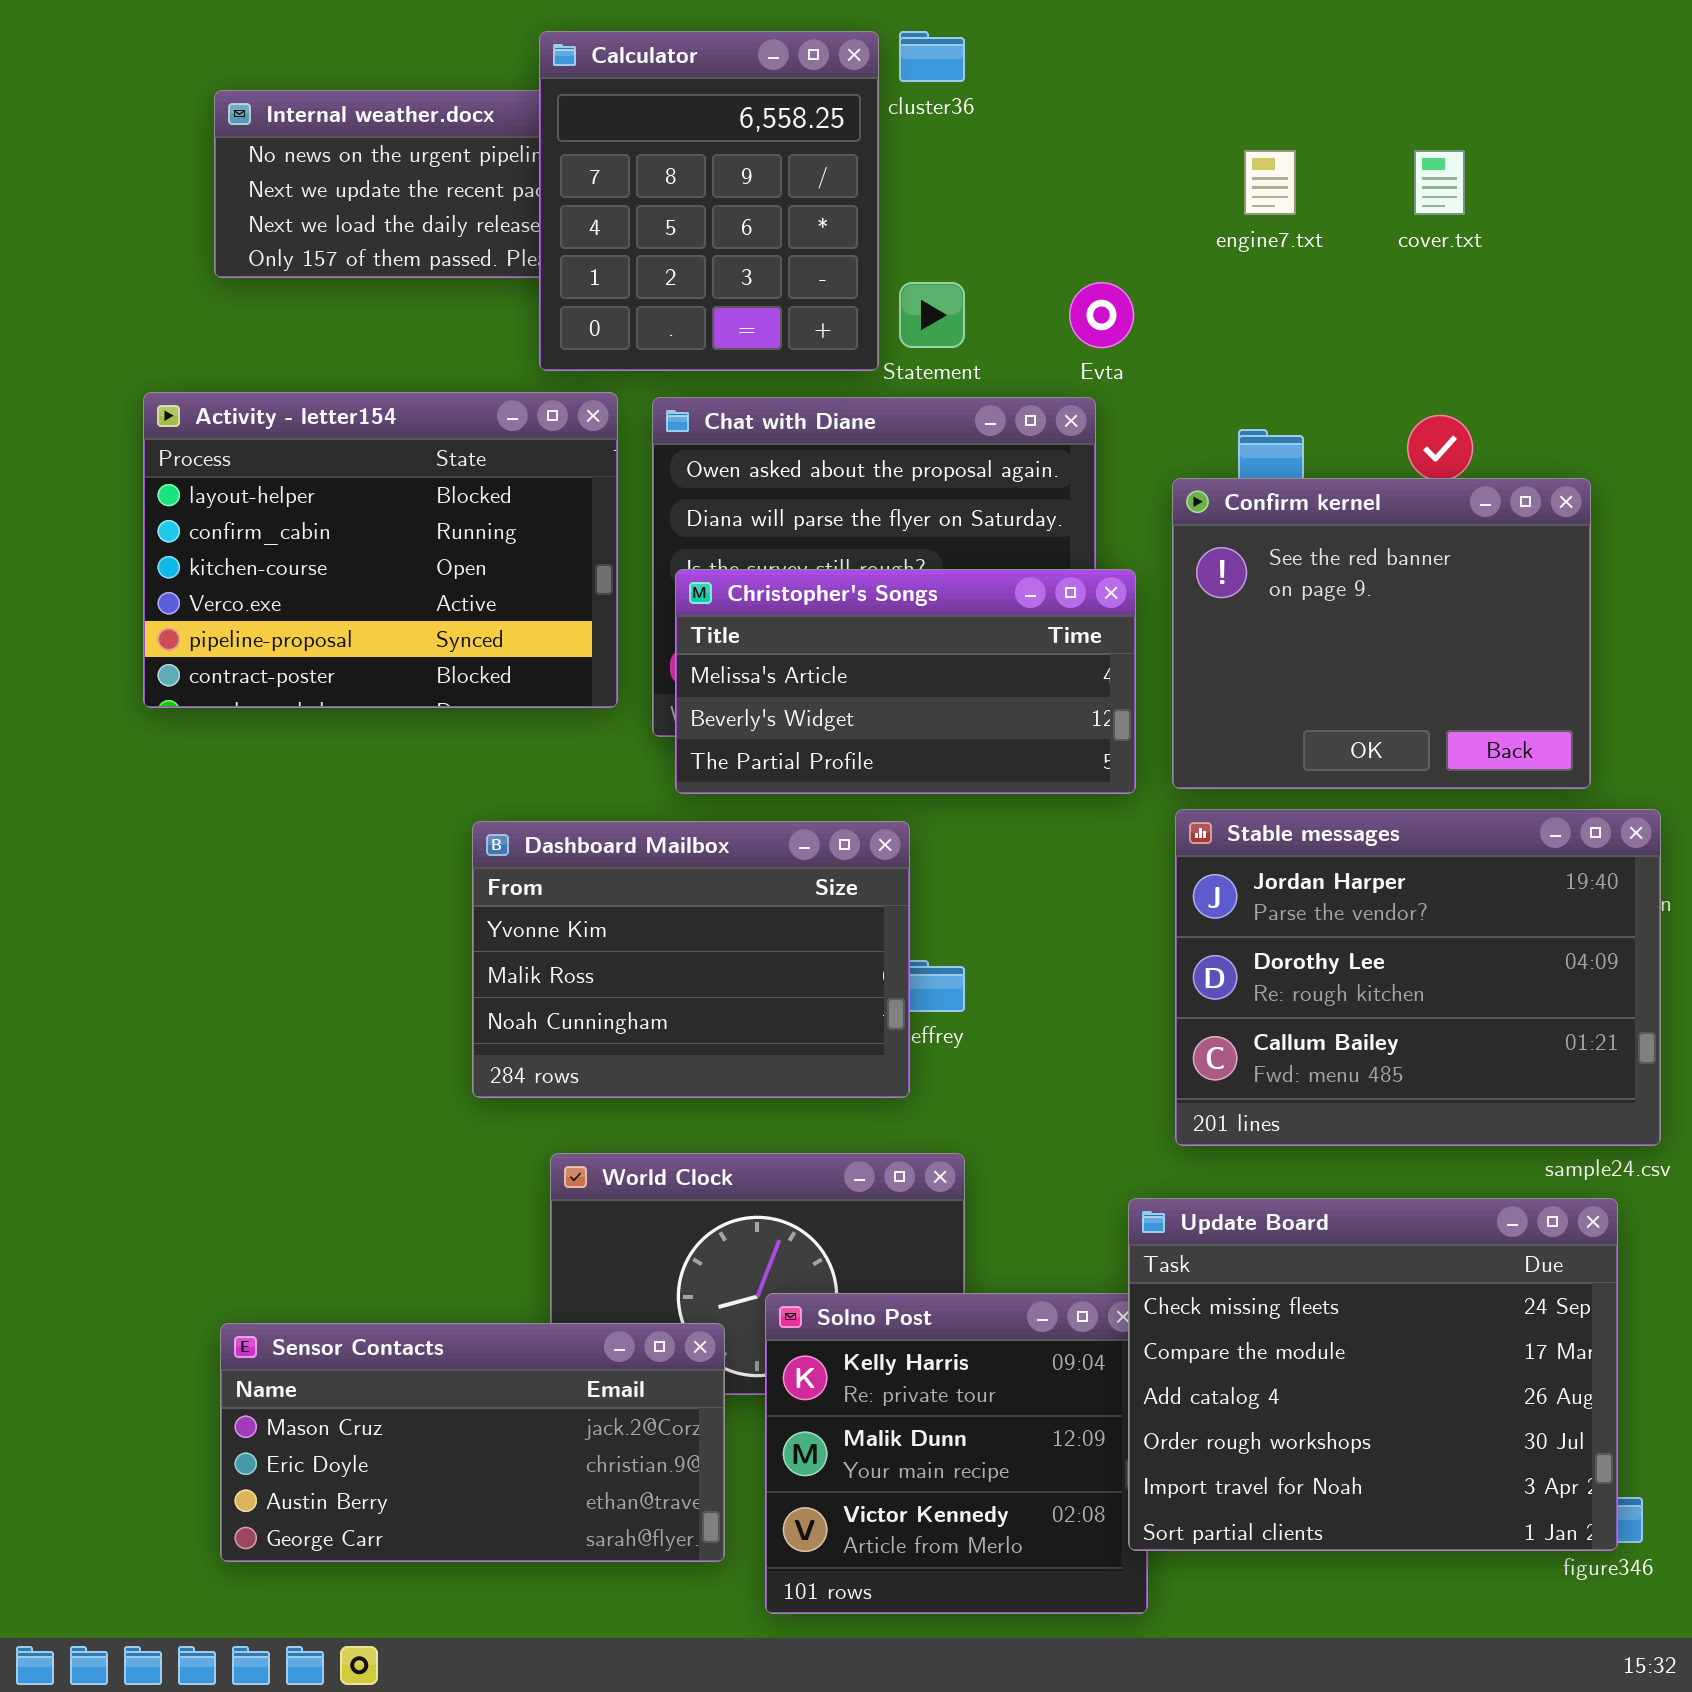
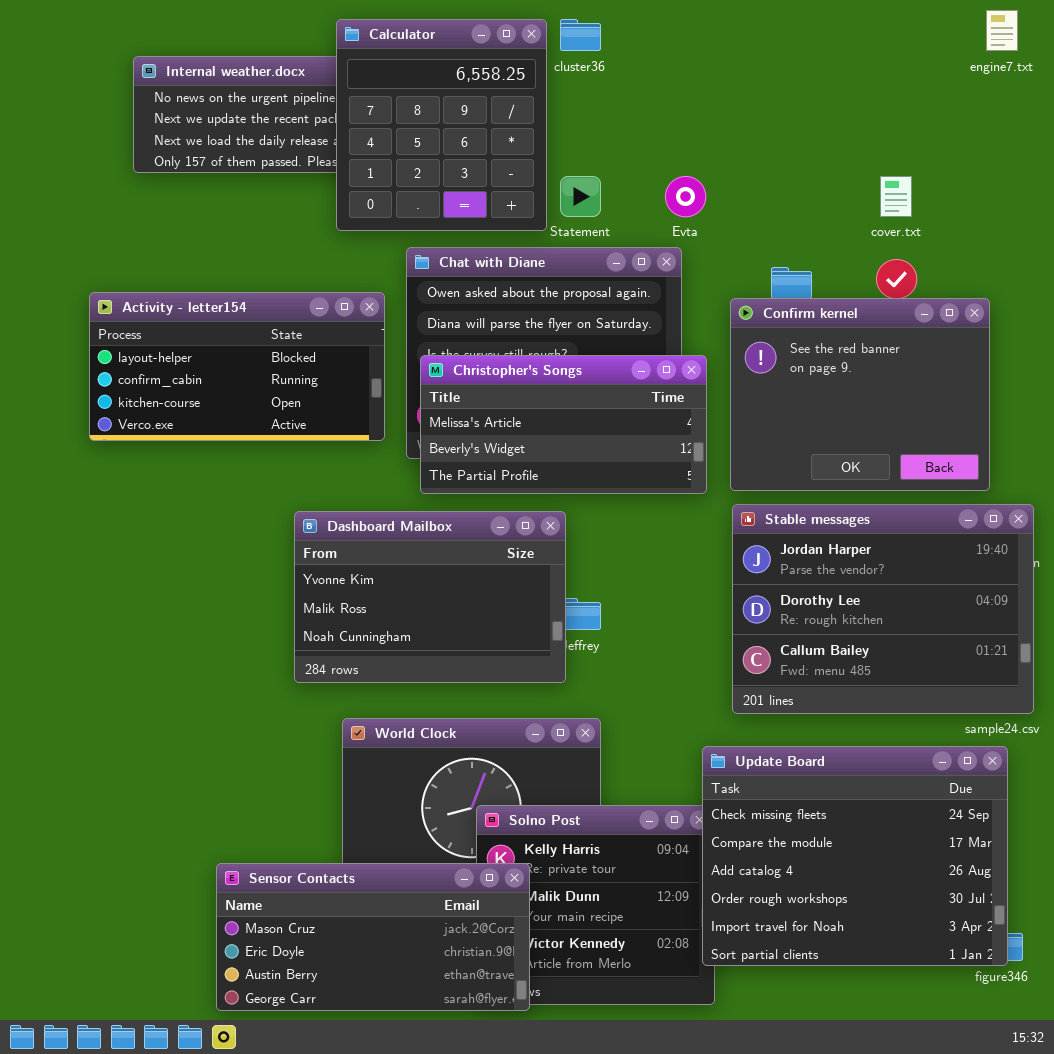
engine7.txt: [1244,150,1296,215] -> [986,10,1018,51], moved
cover.txt: [1414,150,1465,215] -> [880,176,912,217], moved
Activity - letter154: [143,392,618,708] -> [89,292,385,441], resized
Sensor Contacts: [220,1323,725,1562] -> [216,863,530,1011], moved

